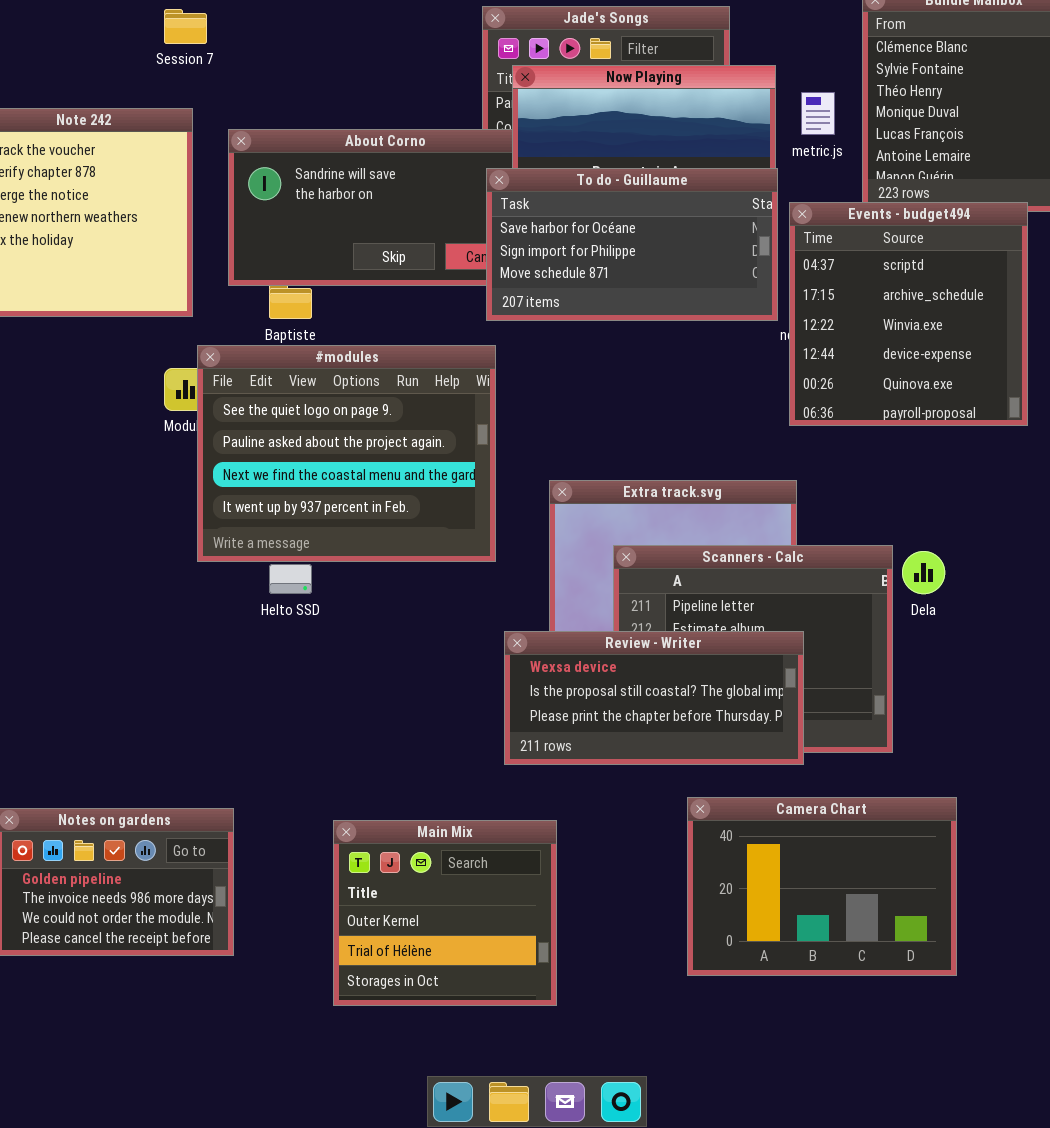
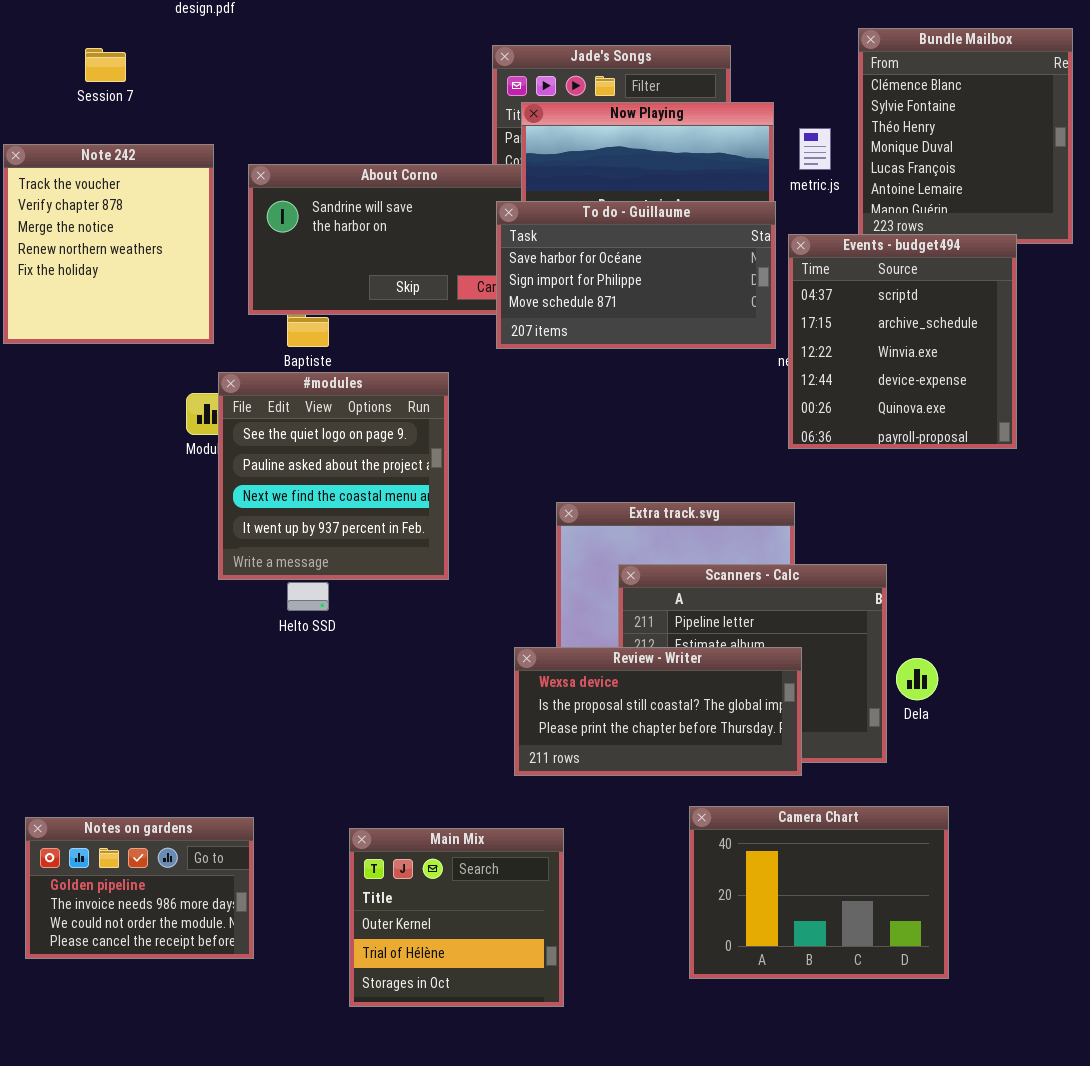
Session 7: [164,9,207,44] -> [85,48,126,82], moved
#modules: [197,345,496,562] -> [218,372,449,580], resized
Dela: [902,551,945,594] -> [896,658,938,700], moved

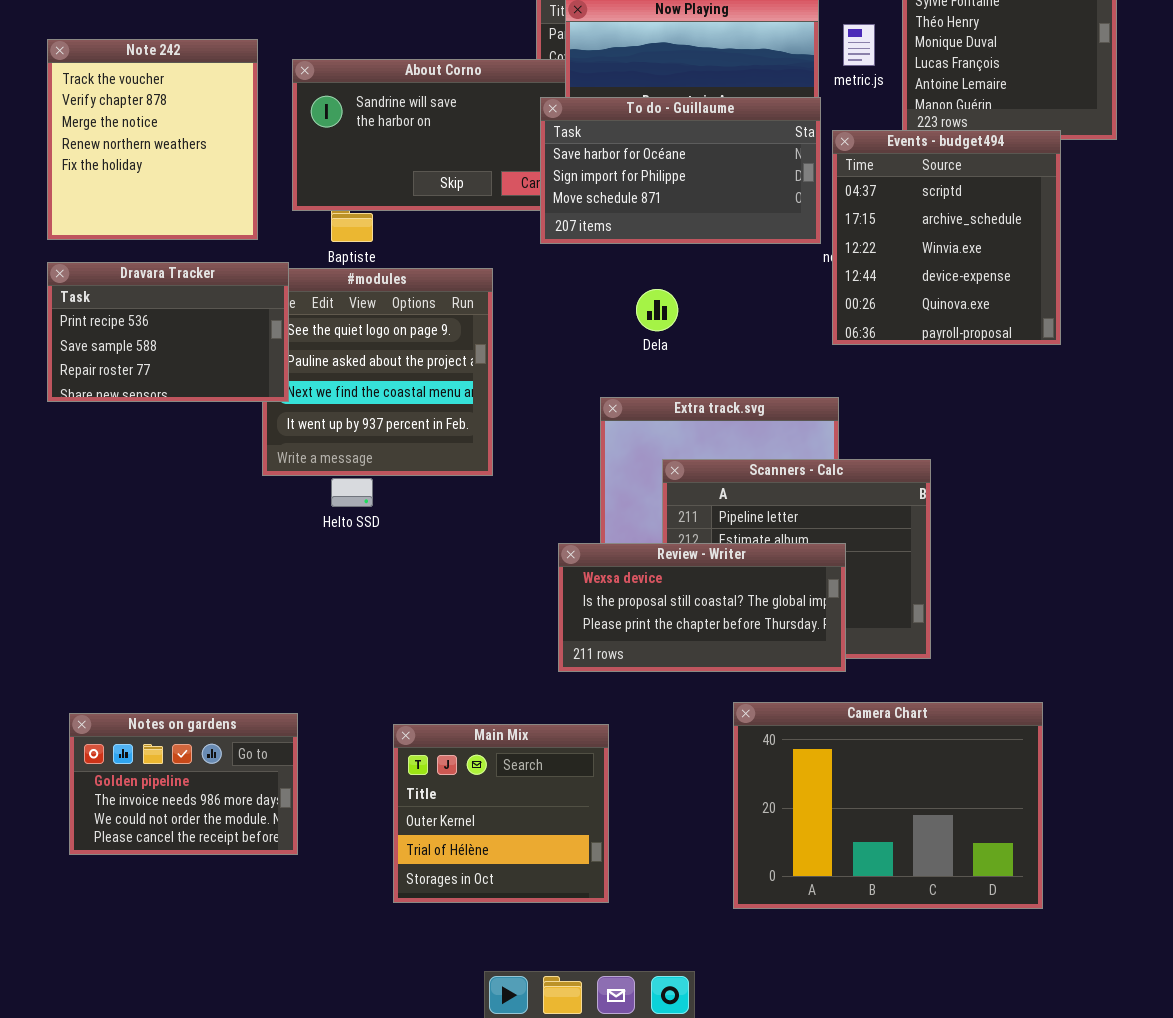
Dravara Tracker: none -> [47,262,289,402], opened
Dela: [896,658,938,700] -> [636,289,678,331], moved
Camera Chart: [689,806,949,979] -> [733,702,1043,909], resized

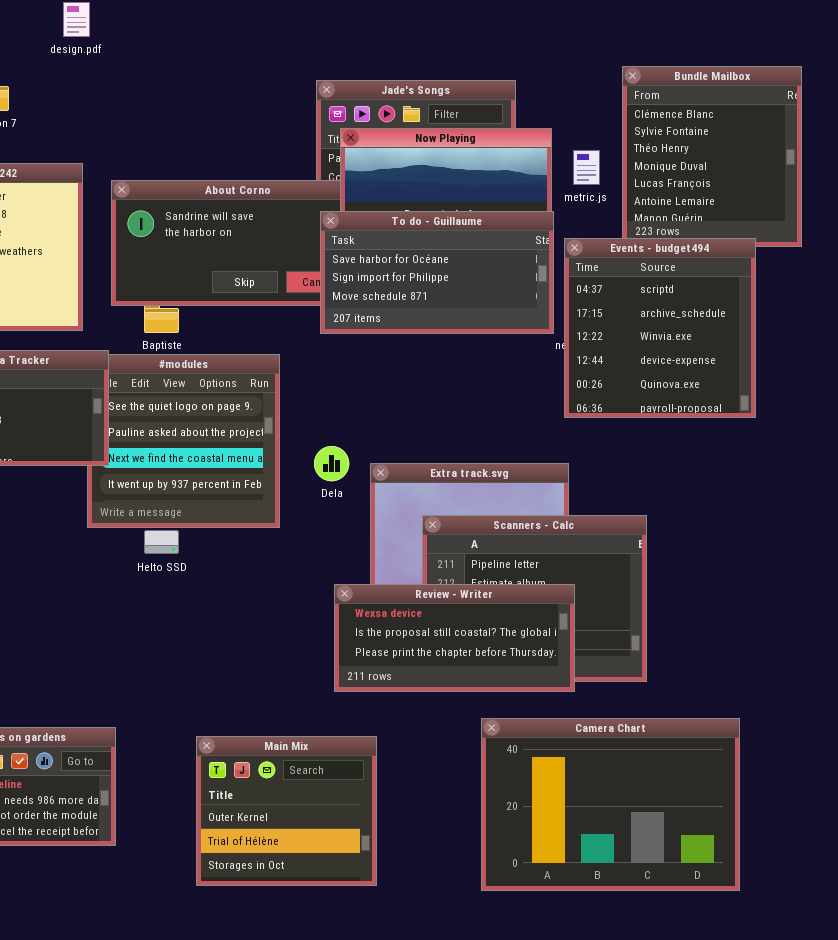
Dela: [636,289,678,331] -> [314,446,349,481], moved

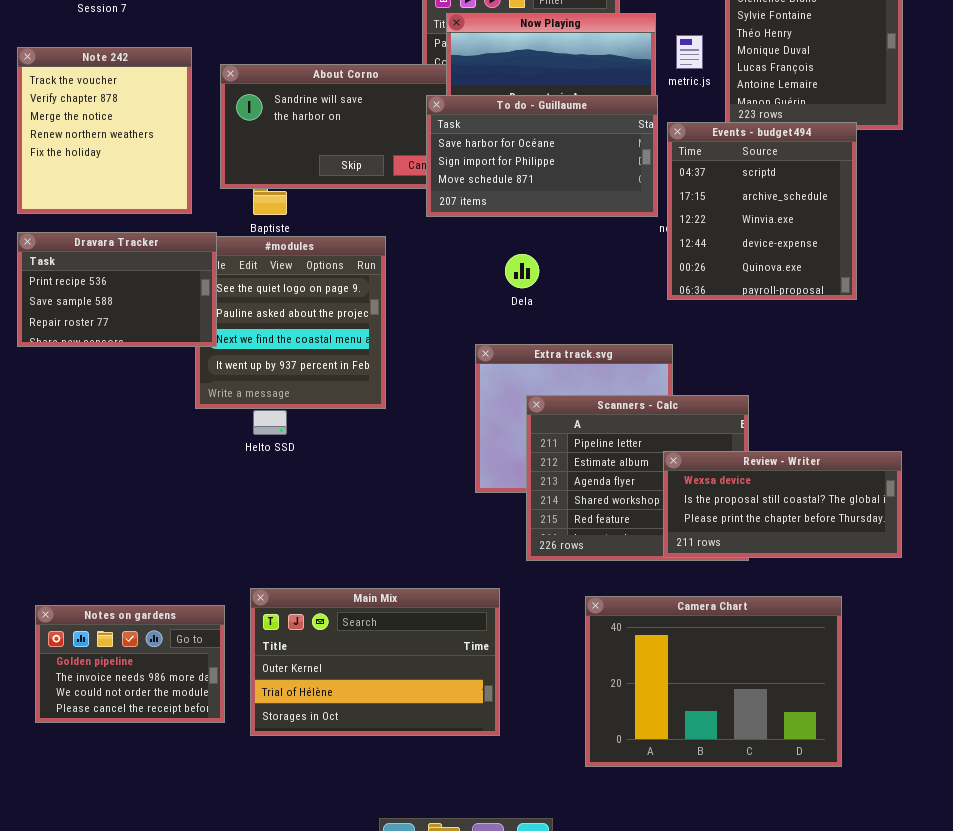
Dela: [314,446,349,481] -> [505,254,539,288], moved
Review - Writer: [334,584,575,692] -> [663,451,902,558], moved
Main Mix: [196,736,377,886] -> [250,588,500,736], moved, resized

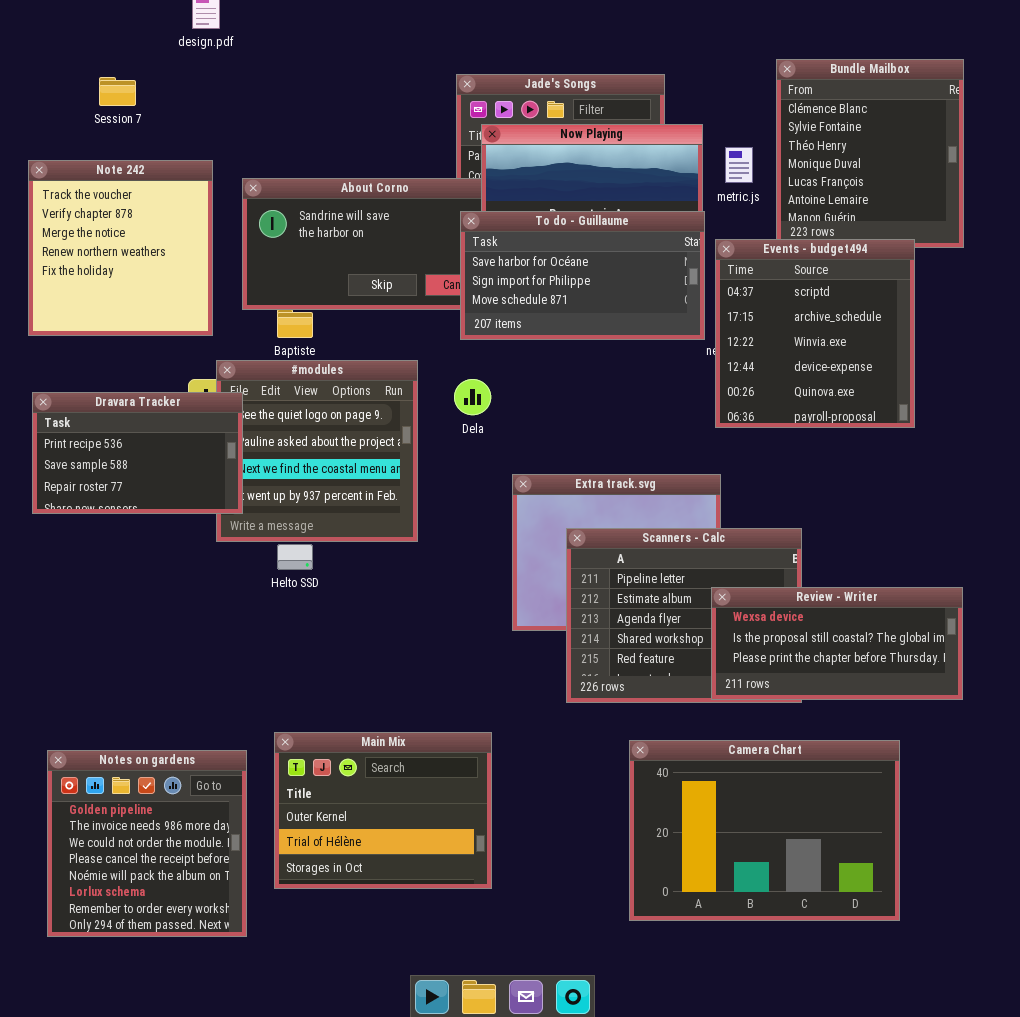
Dravara Tracker: [17,232,217,347] -> [32,392,243,514], moved
Dela: [505,254,539,288] -> [454,379,491,415], moved
Main Mix: [250,588,500,736] -> [274,732,492,889], resized
Notes on gardens: [35,605,225,723] -> [47,750,247,937], resized

